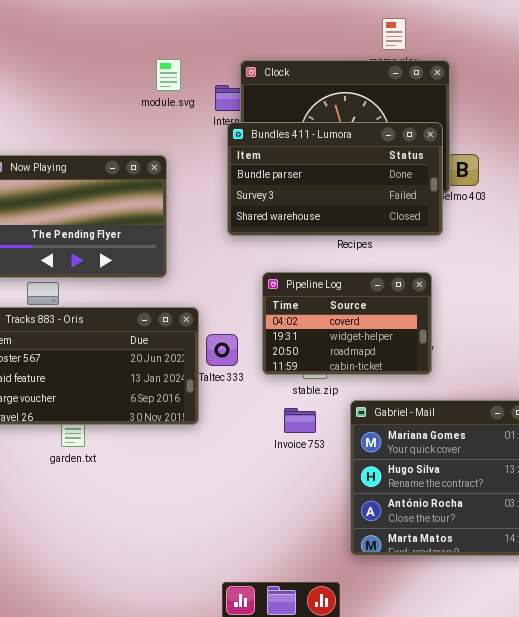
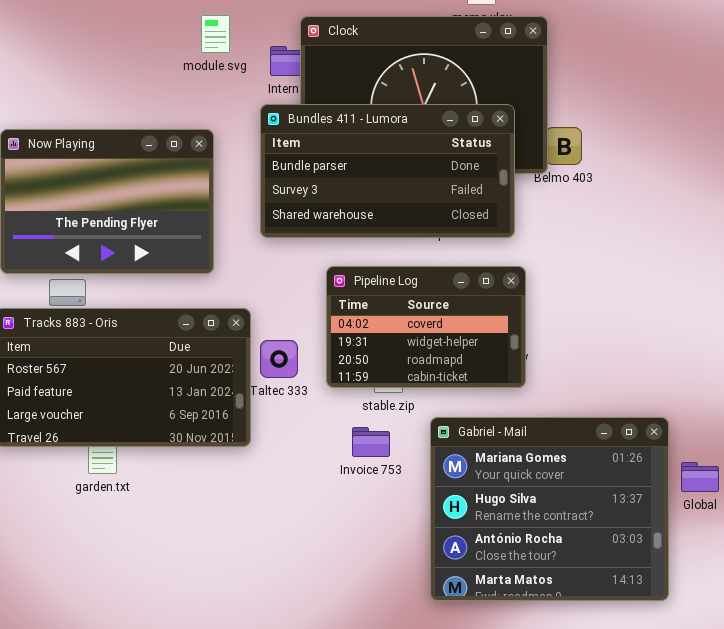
Bundles 411 - Lumora: [227,122,443,236] -> [260,104,515,238], moved

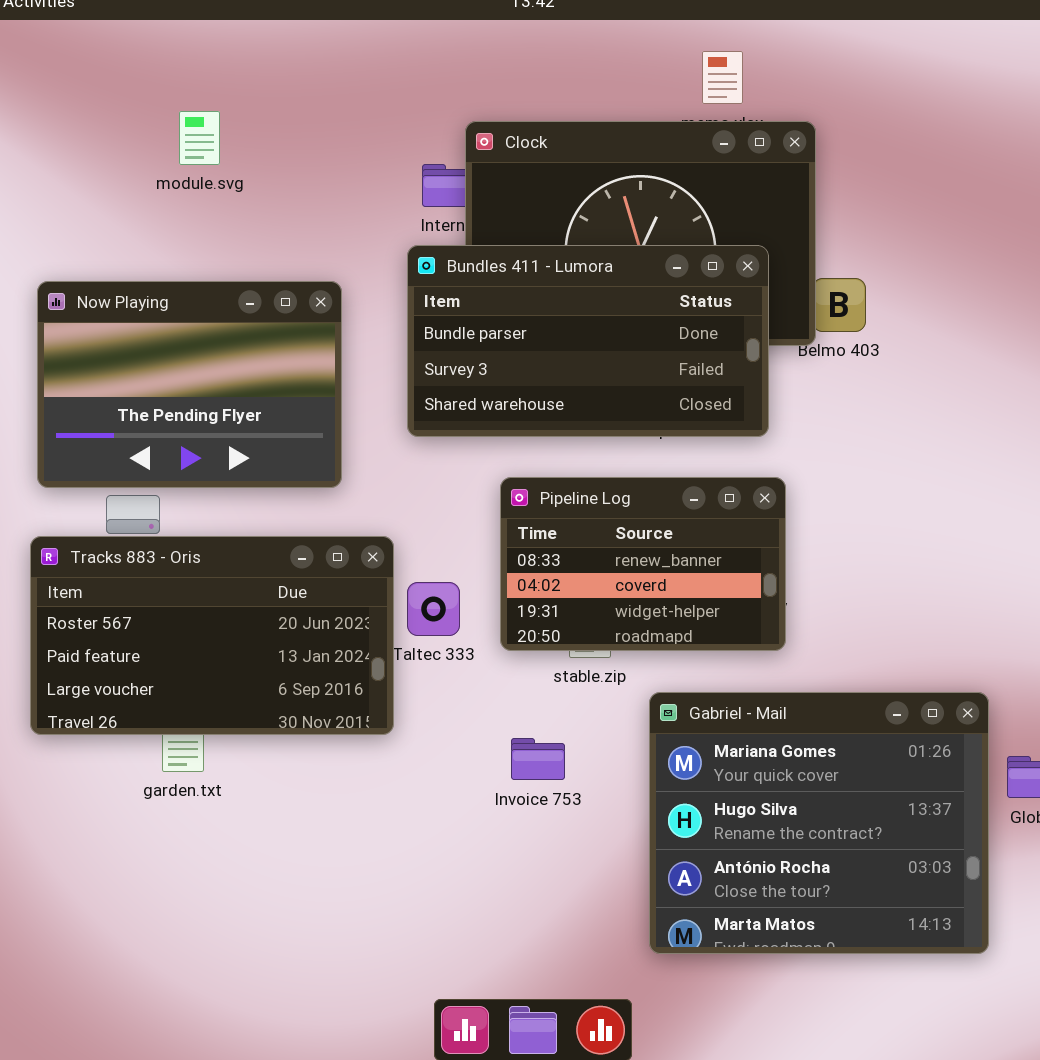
module.svg: [201,15,230,53] -> [179,111,220,165], moved
Pipeline Log: [326,266,526,388] -> [500,477,786,651], scrolled up 1 row
Invoice 753: [352,427,390,457] -> [511,738,565,780], moved

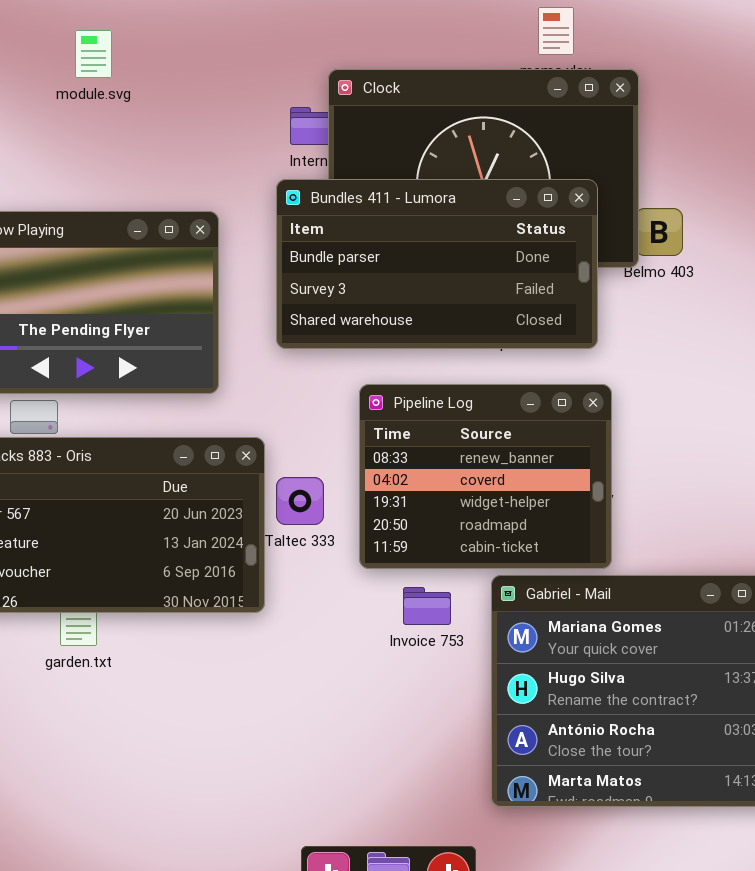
module.svg: [179,111,220,165] -> [75,30,112,78], moved
Pipeline Log: [500,477,786,651] -> [359,384,612,569], resized
Invoice 753: [511,738,565,780] -> [403,587,451,625], moved

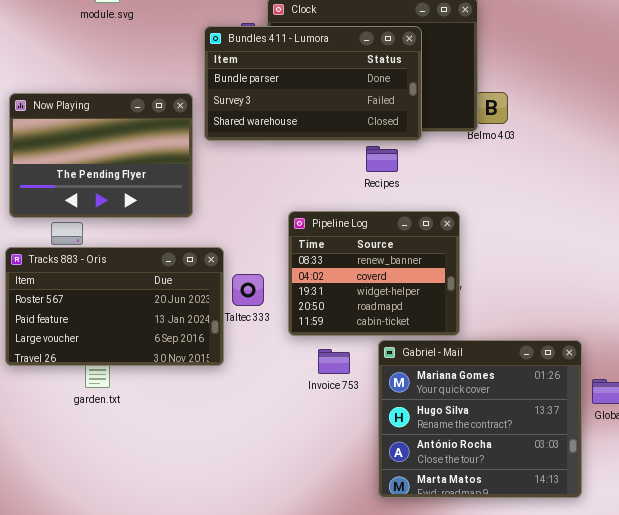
Bundles 411 - Lumora: [276,179,598,349] -> [204,26,422,141], moved

